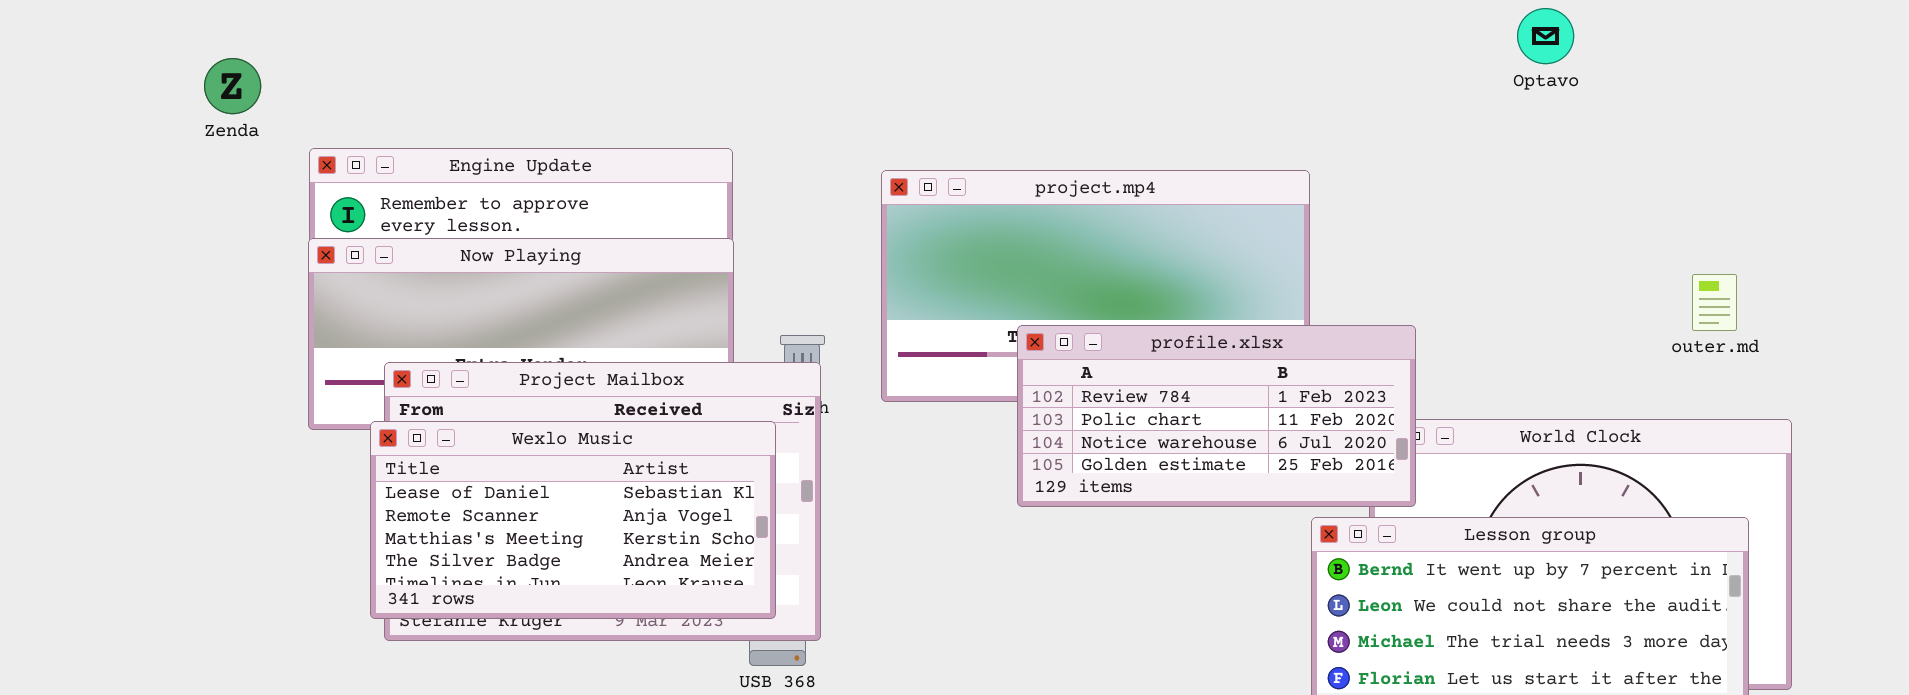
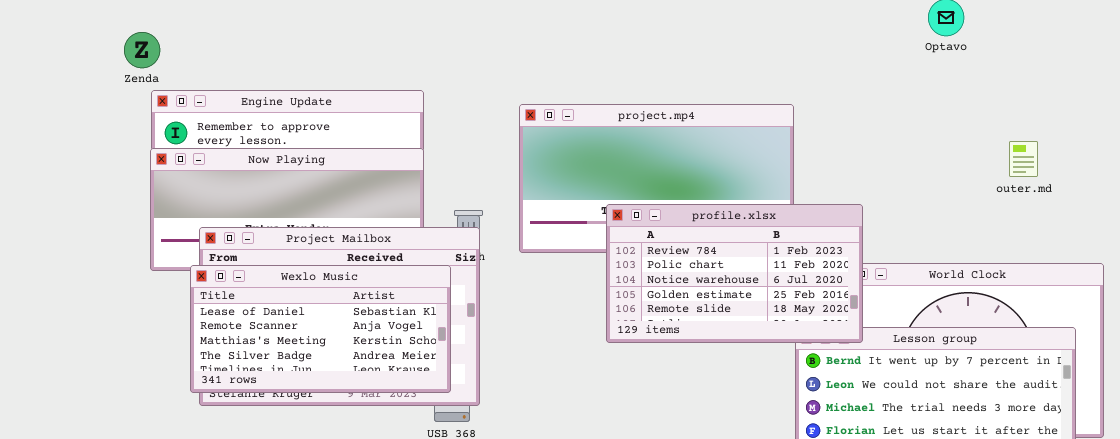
Zenda: [204,58,261,114] -> [124,32,160,68], moved
outer.md: [1692,274,1737,331] -> [1009,141,1038,177], moved
profile.xlsx: [1017,325,1416,507] -> [606,204,863,343], resized

